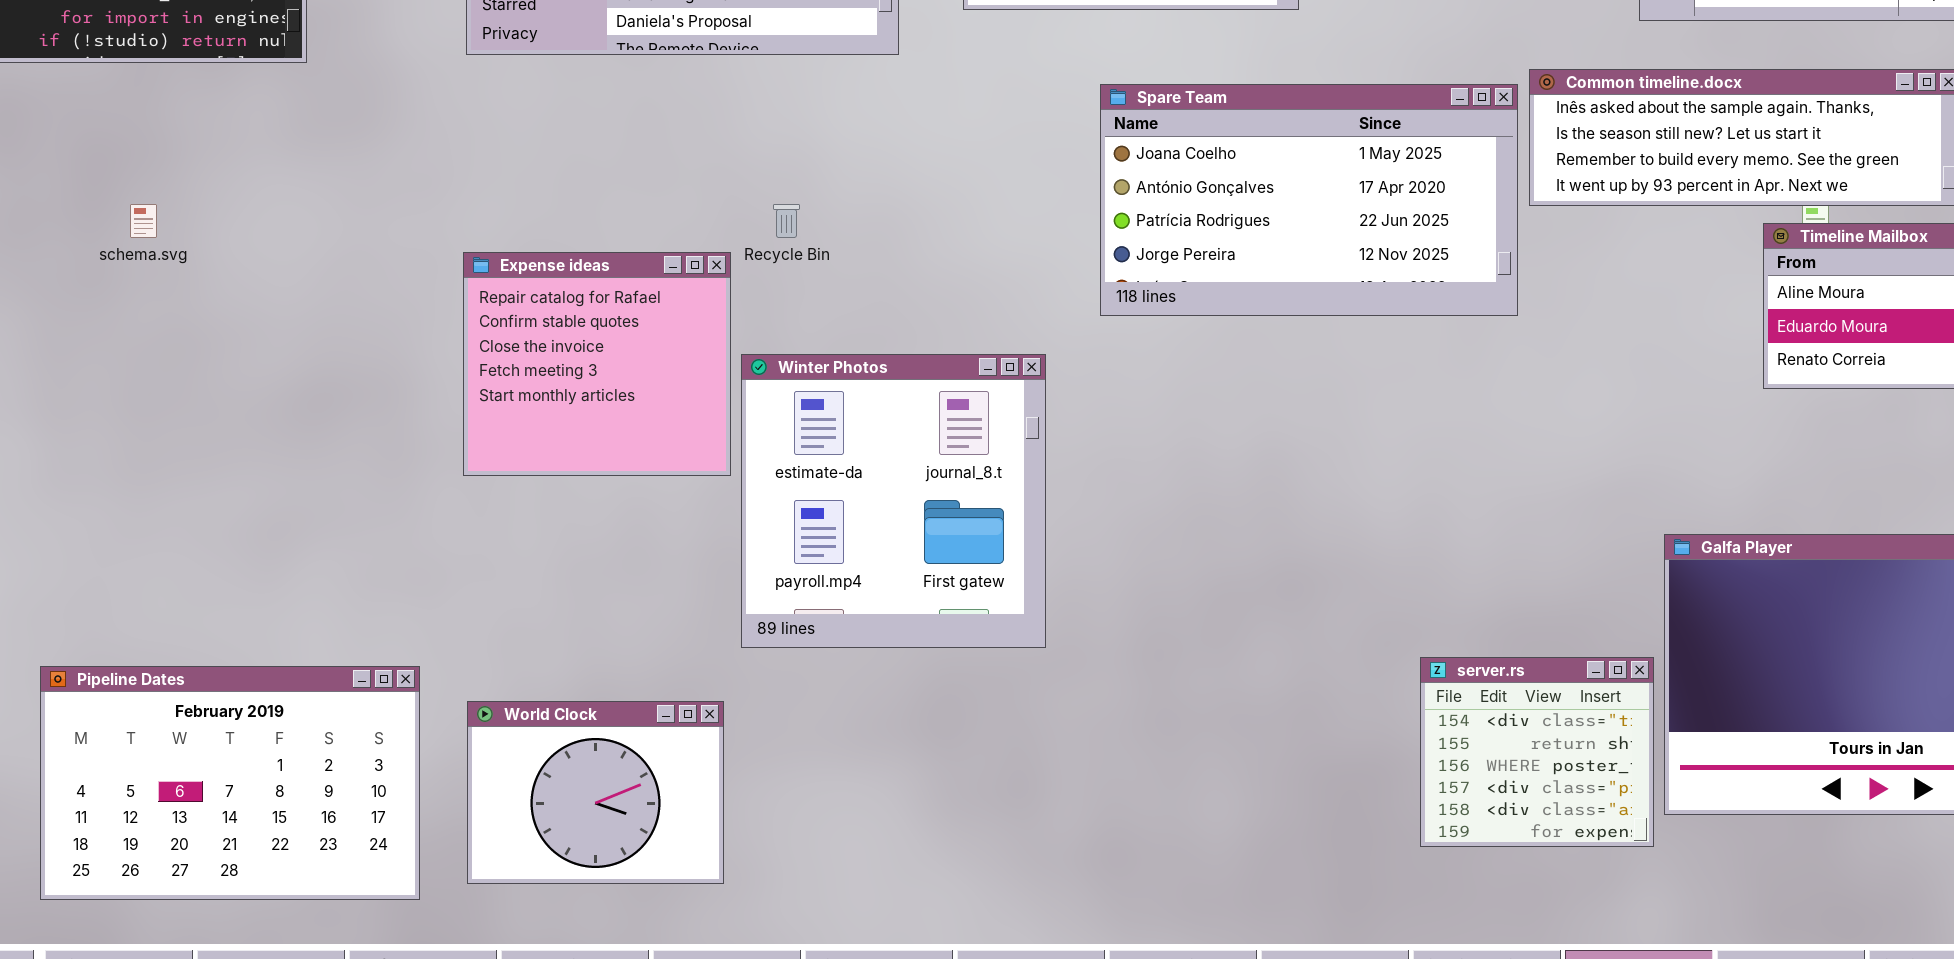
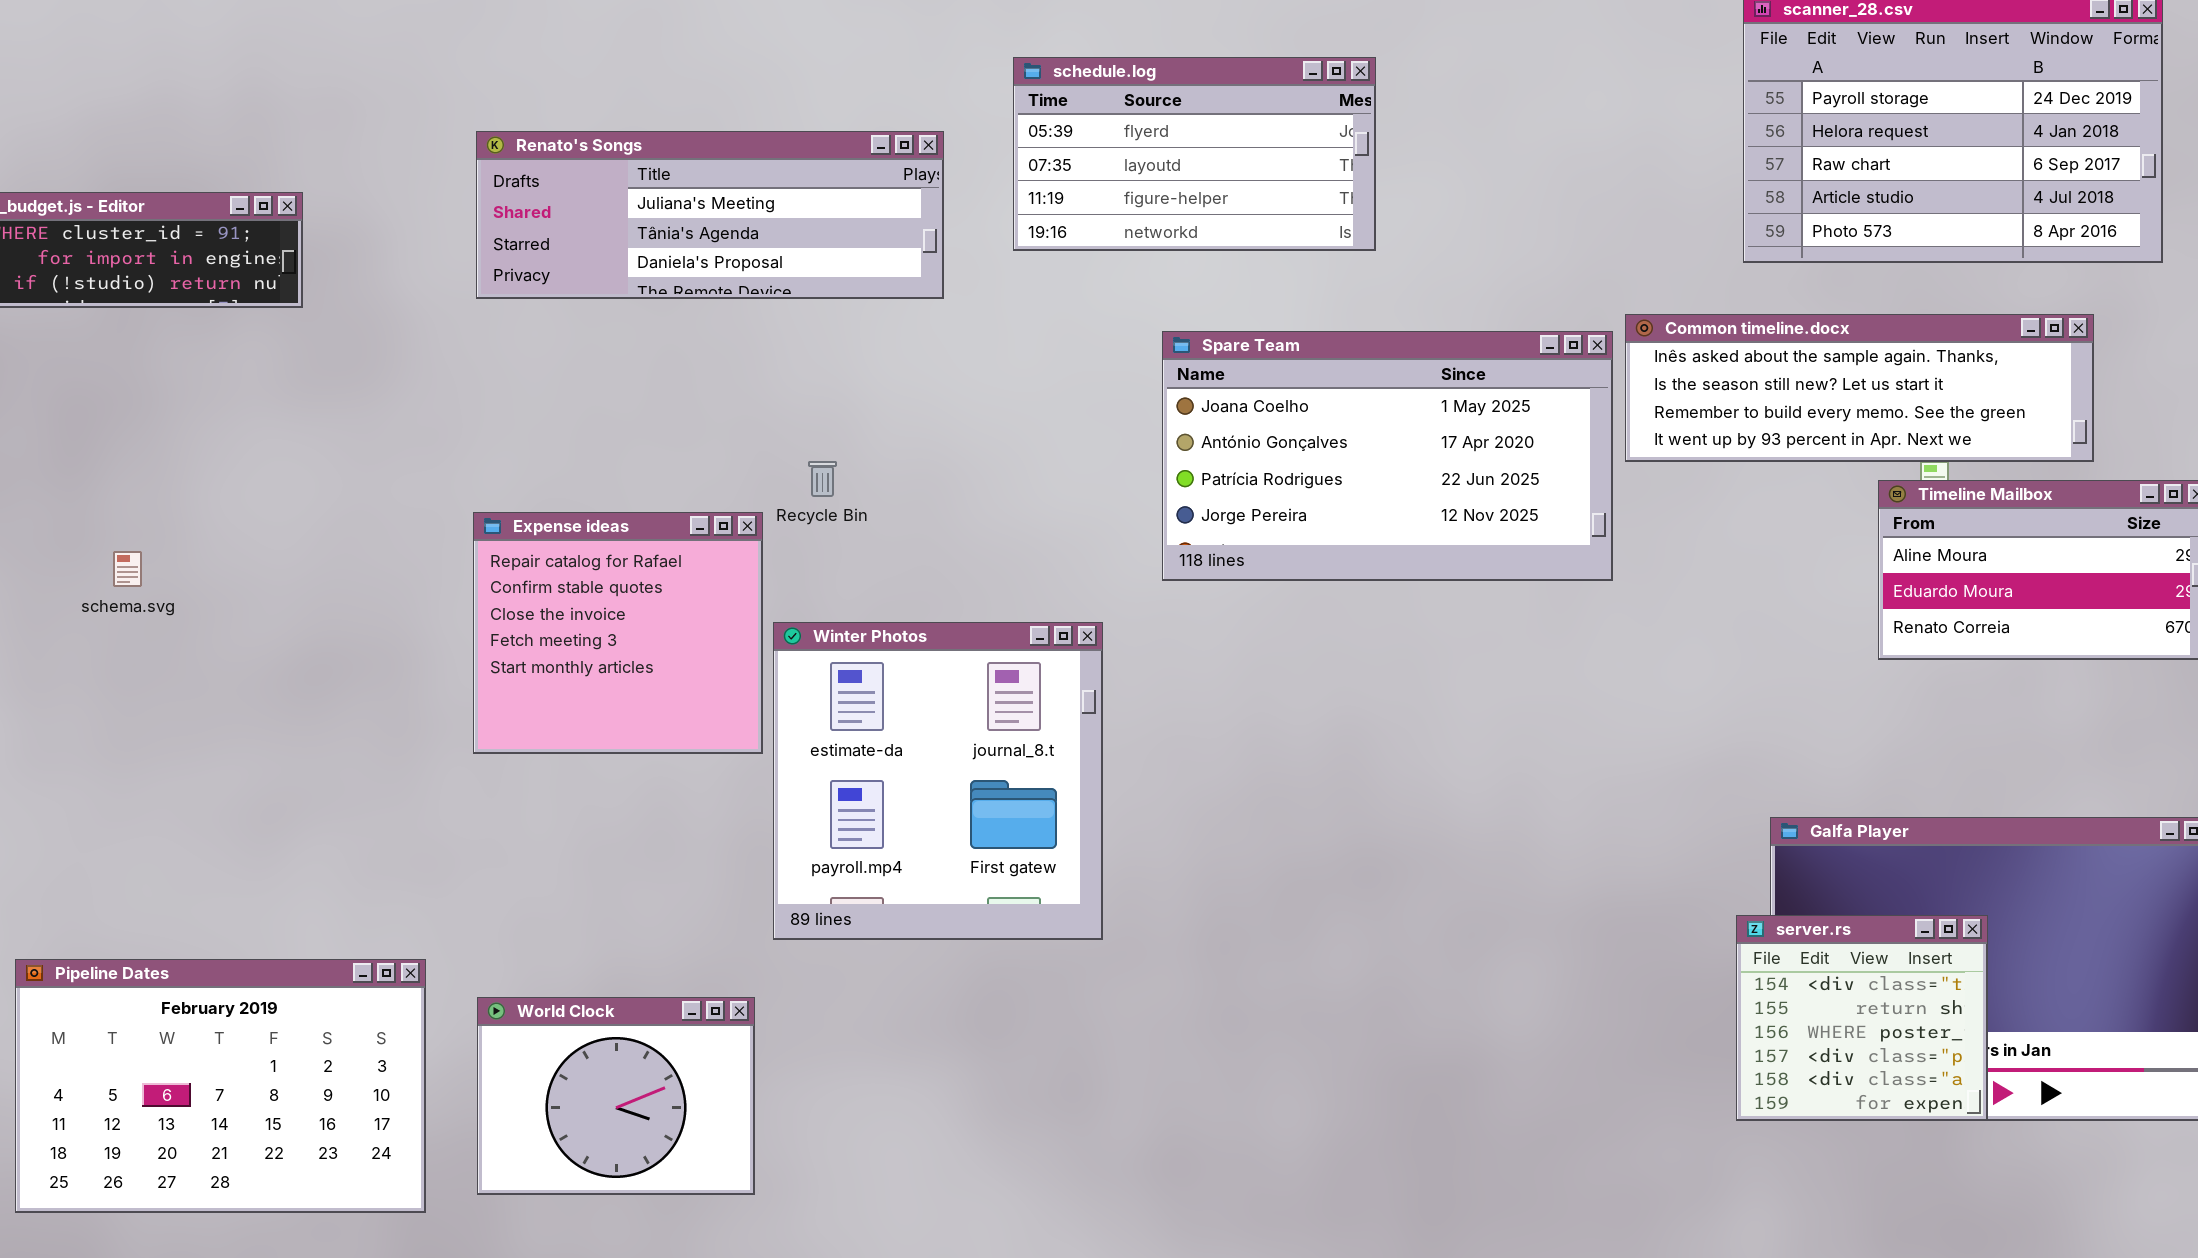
schema.svg: [130,204,157,238] -> [113,551,142,587], moved
server.rs: [1420,657,1654,847] -> [1736,915,1988,1121], moved

